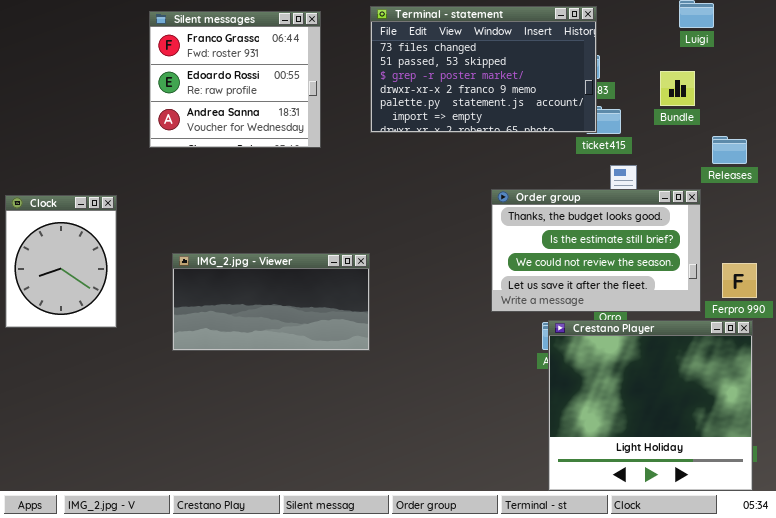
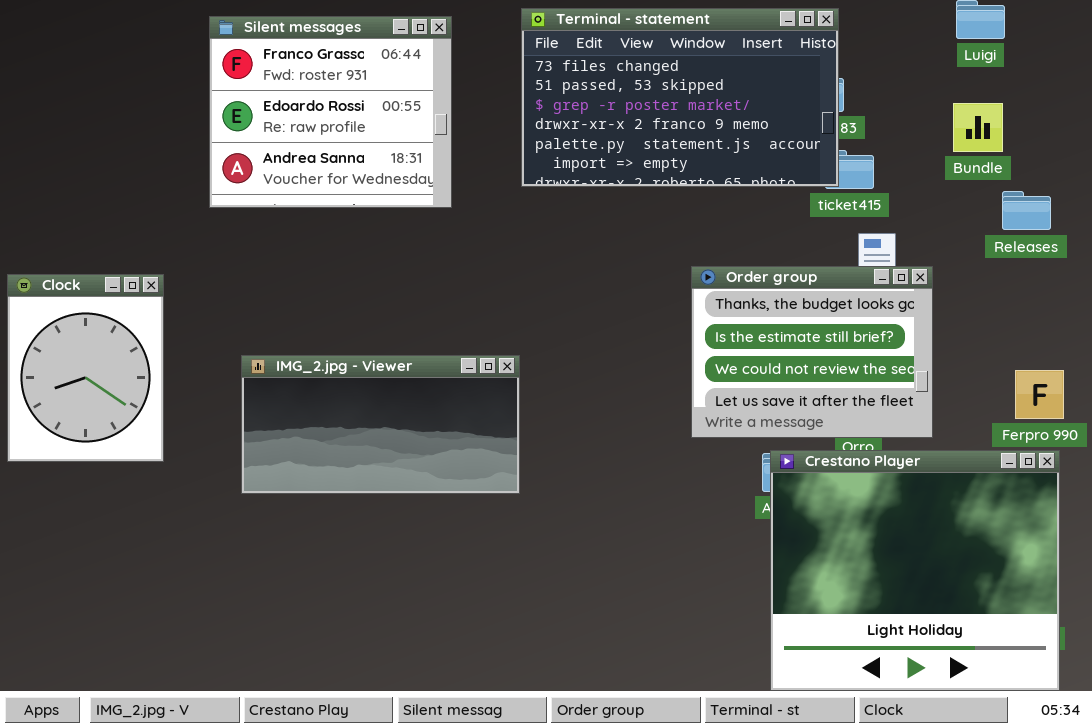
Bundle: [660,71,695,106] -> [953,103,1003,152], moved
Order group: [491,189,701,312] -> [691,266,933,438], resized

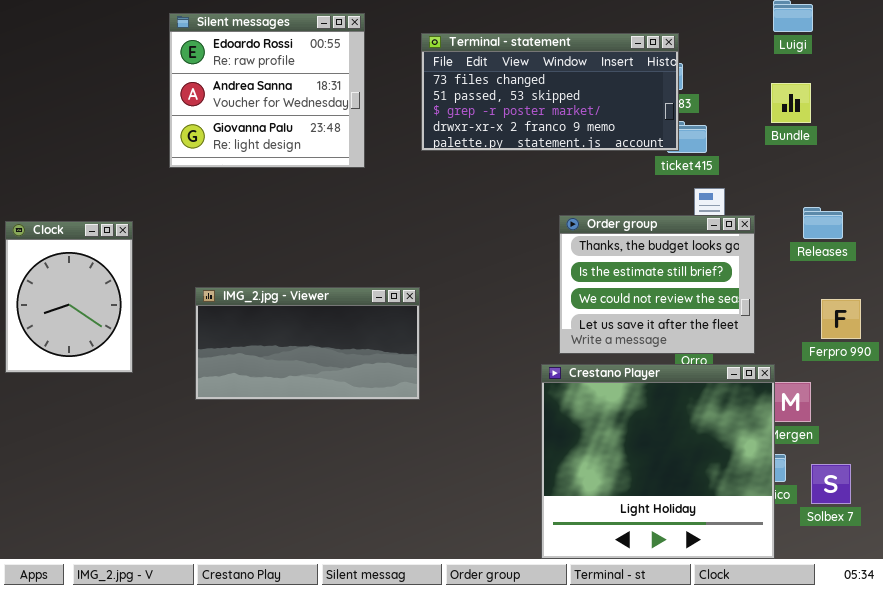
Terminal - statement: [521,8,839,187] -> [421,33,679,151], resized
Silent messages: [209,16,452,208] -> [169,13,365,168], scrolled down 1 row
Releases: [1002,191,1051,230] -> [803,207,843,239], moved
Crestano Player: [770,450,1060,691] -> [541,364,775,559], moved

